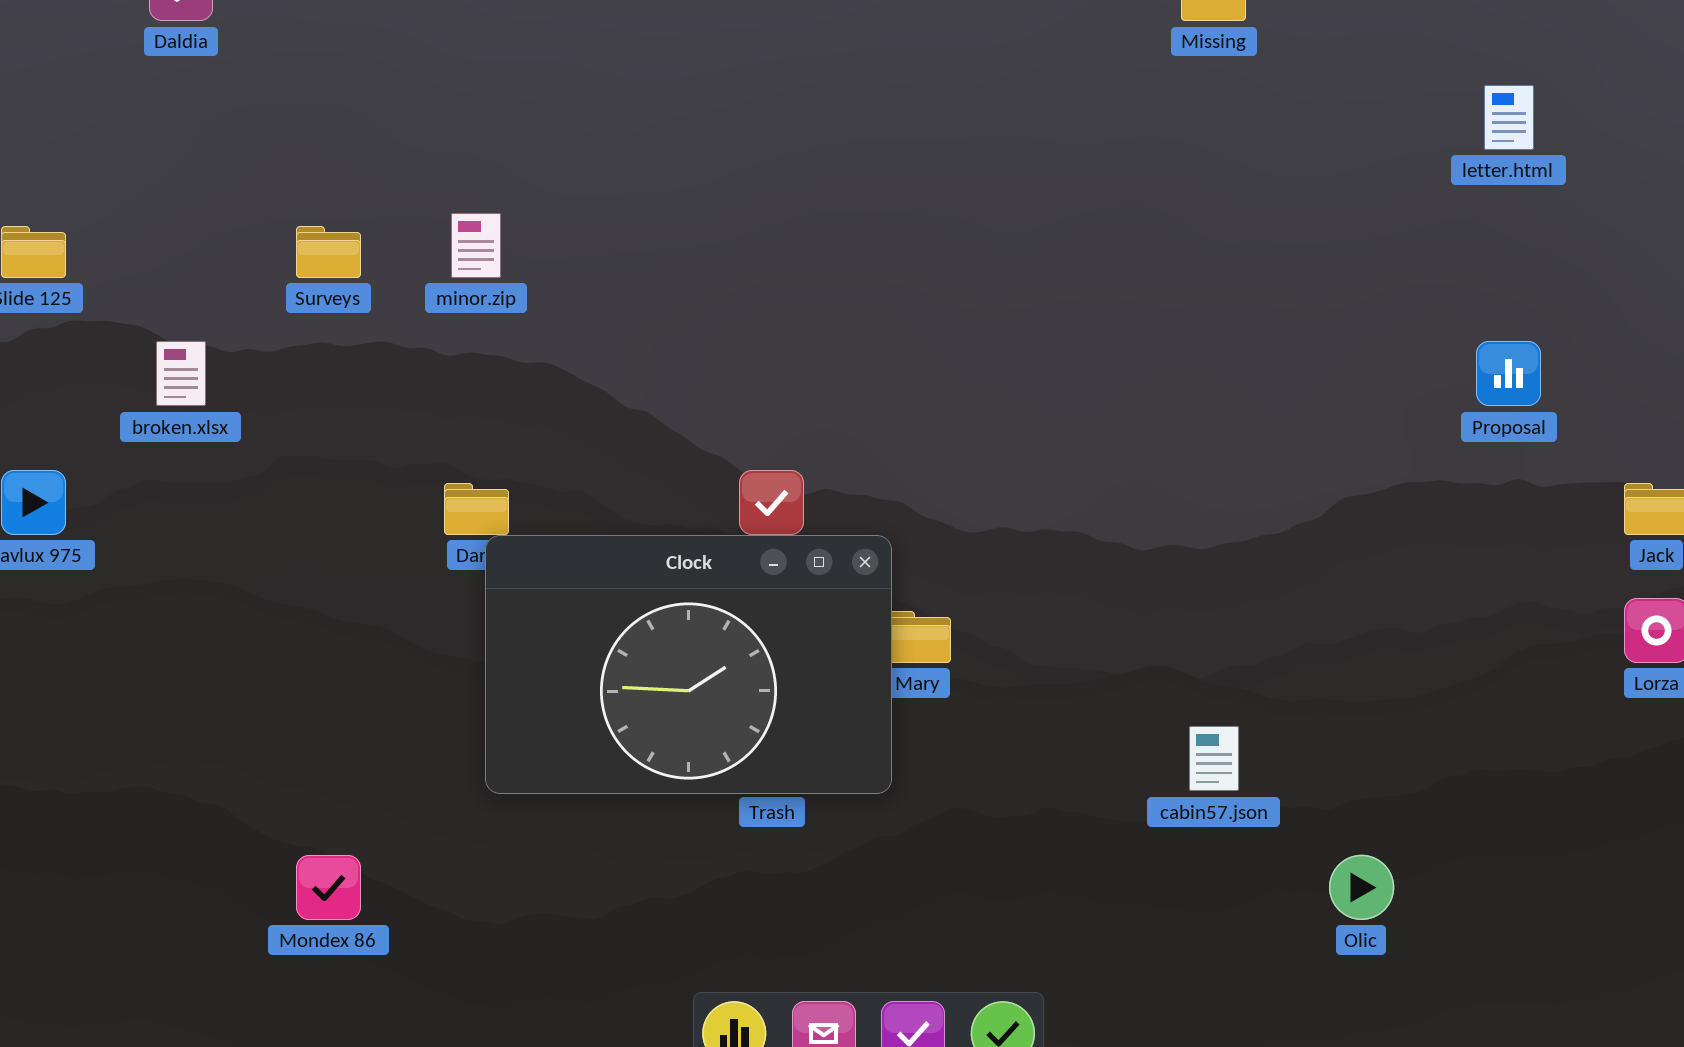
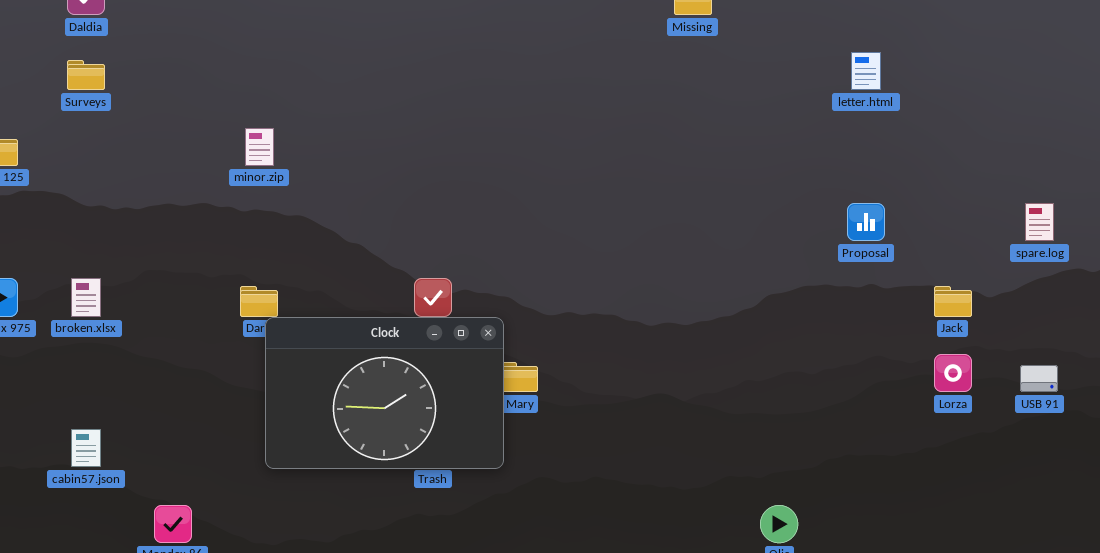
Surveys: [296,226,361,278] -> [67,60,105,90], moved
broken.xlsx: [156,341,206,406] -> [71,278,101,317], moved
cabin57.json: [1189,726,1239,791] -> [71,429,101,467], moved

